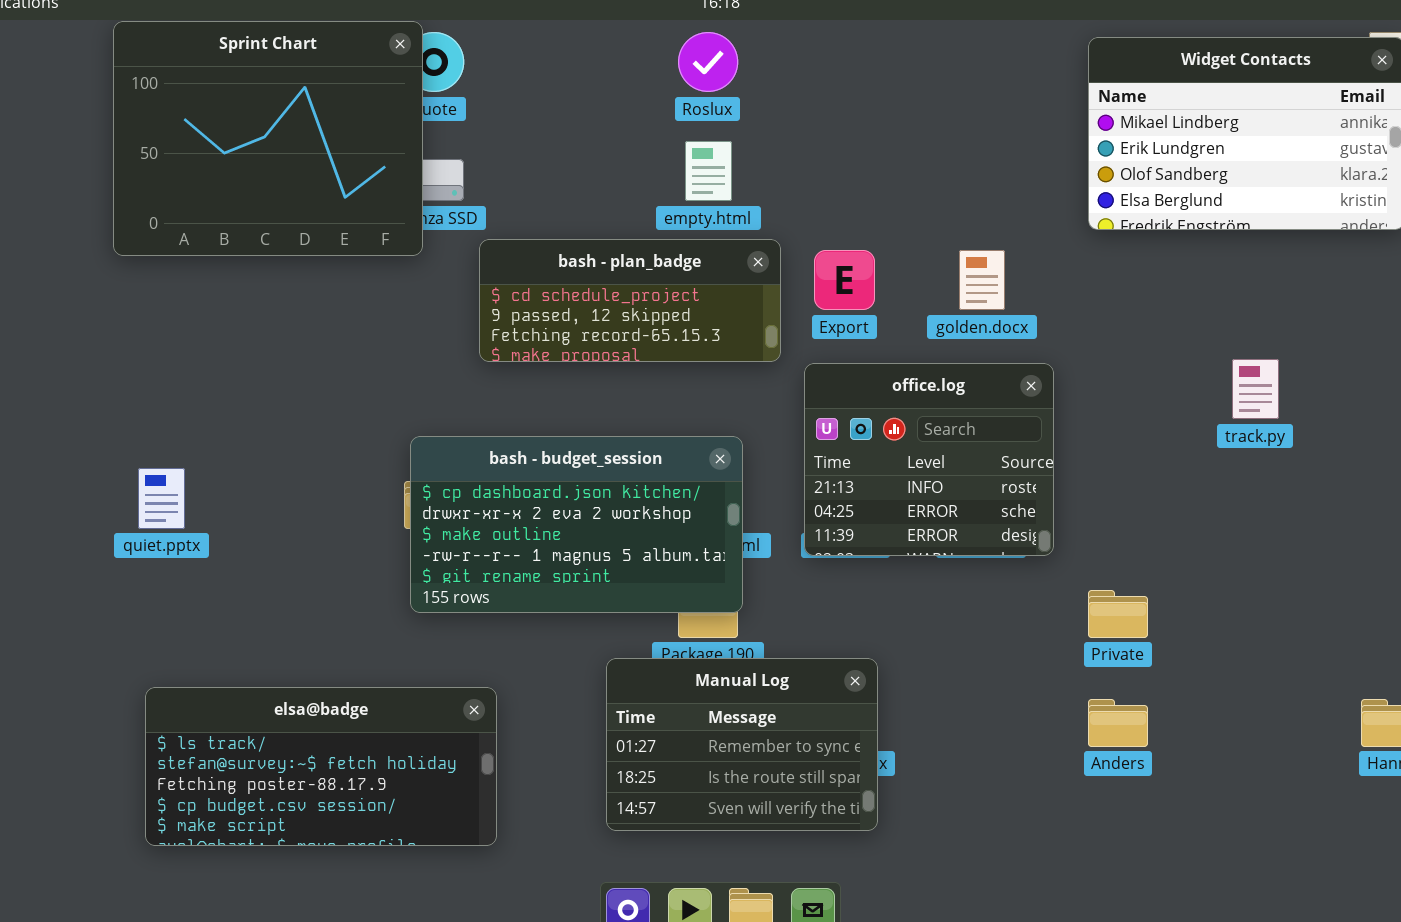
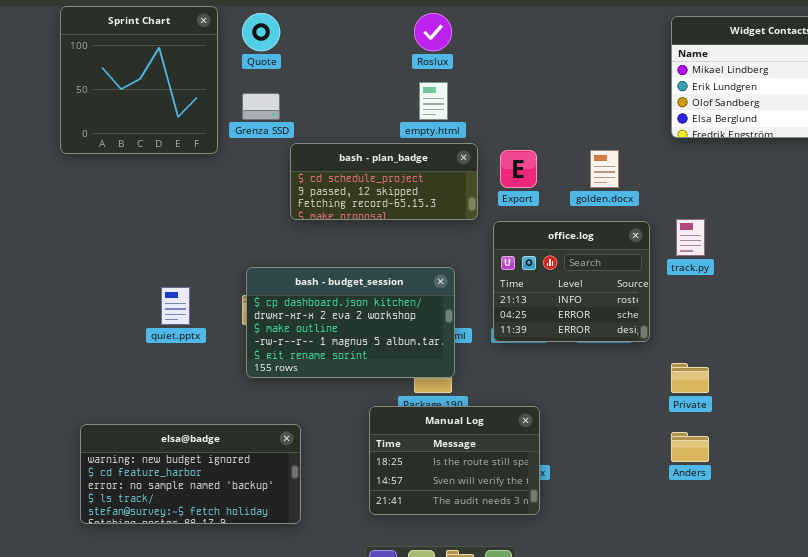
Sprint Chart: [113,21,423,256] -> [60,6,218,154], resized
track.py: [1232,359,1279,419] -> [676,219,705,256], moved
quiet.pptx: [138,468,185,529] -> [161,287,190,325], moved
Manual Log: [606,658,878,831] -> [369,406,540,515], scrolled down 1 row
elsa@badge: [145,687,497,846] -> [80,424,301,524], scrolled up 3 rows

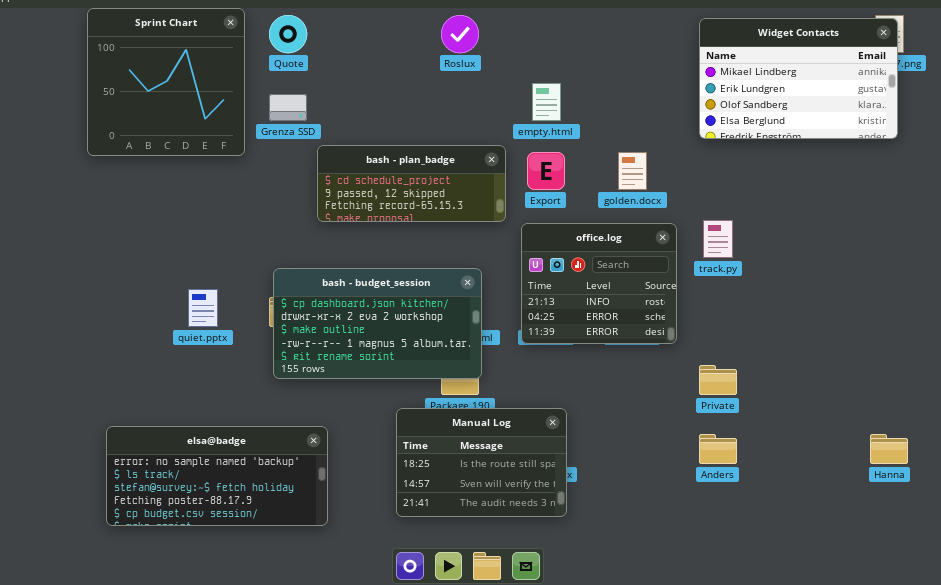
empty.html: [419,82,448,120] -> [532,83,561,121], moved
elsa@badge: [80,424,301,524] -> [106,426,328,526], scrolled down 2 rows

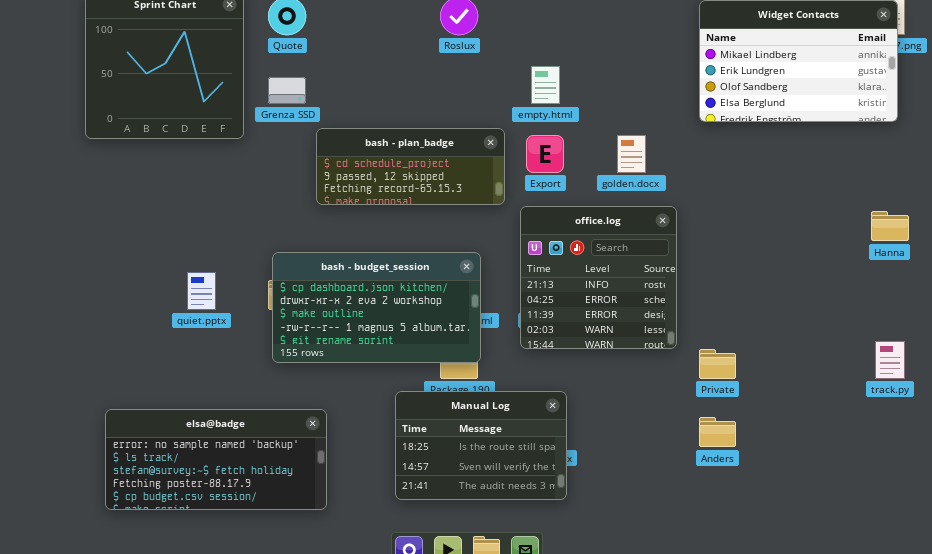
track.py: [703,220,733,258] -> [875,341,905,379], moved
office.log: [521,223,677,344] -> [520,206,677,349], resized
Hanna: [870,434,908,464] -> [871,211,909,241], moved

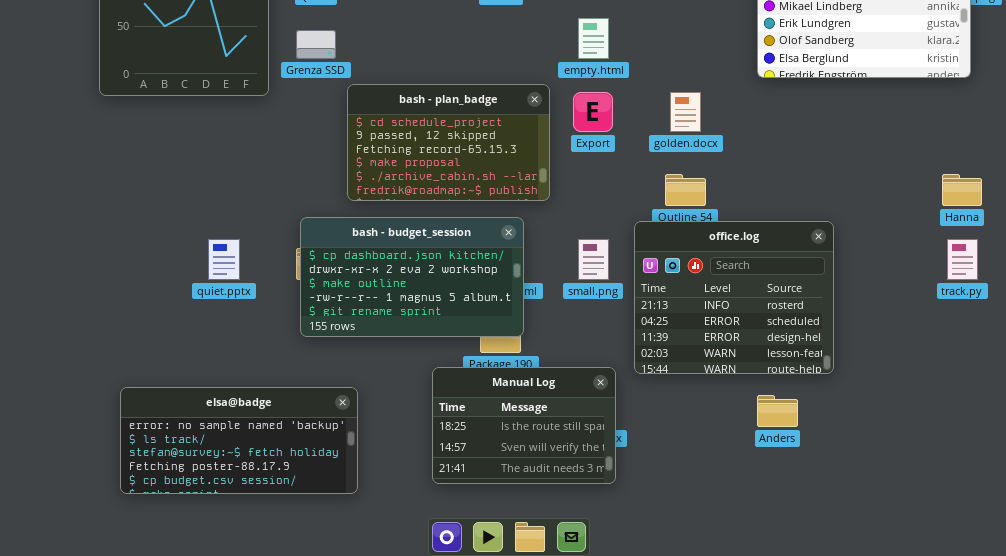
bash - plan_badge: [316,128,505,205] -> [347,84,550,201], resized
office.log: [520,206,677,349] -> [634,221,834,374], moved, resized
track.py: [875,341,905,379] -> [947,239,978,280], moved

